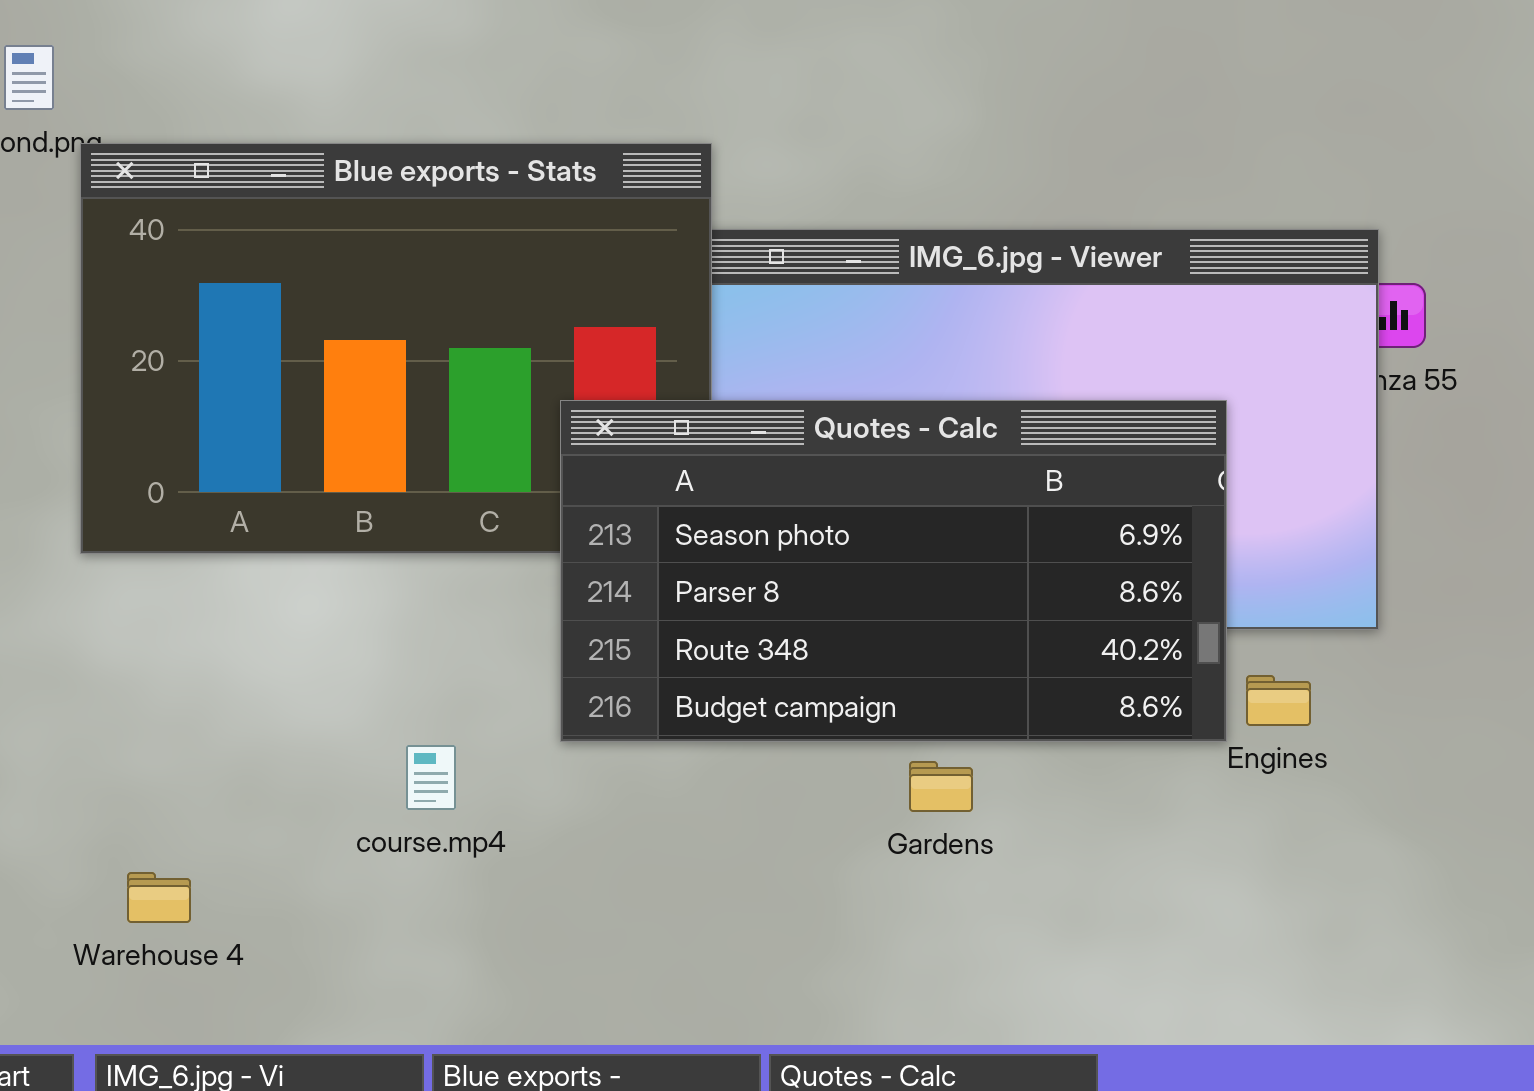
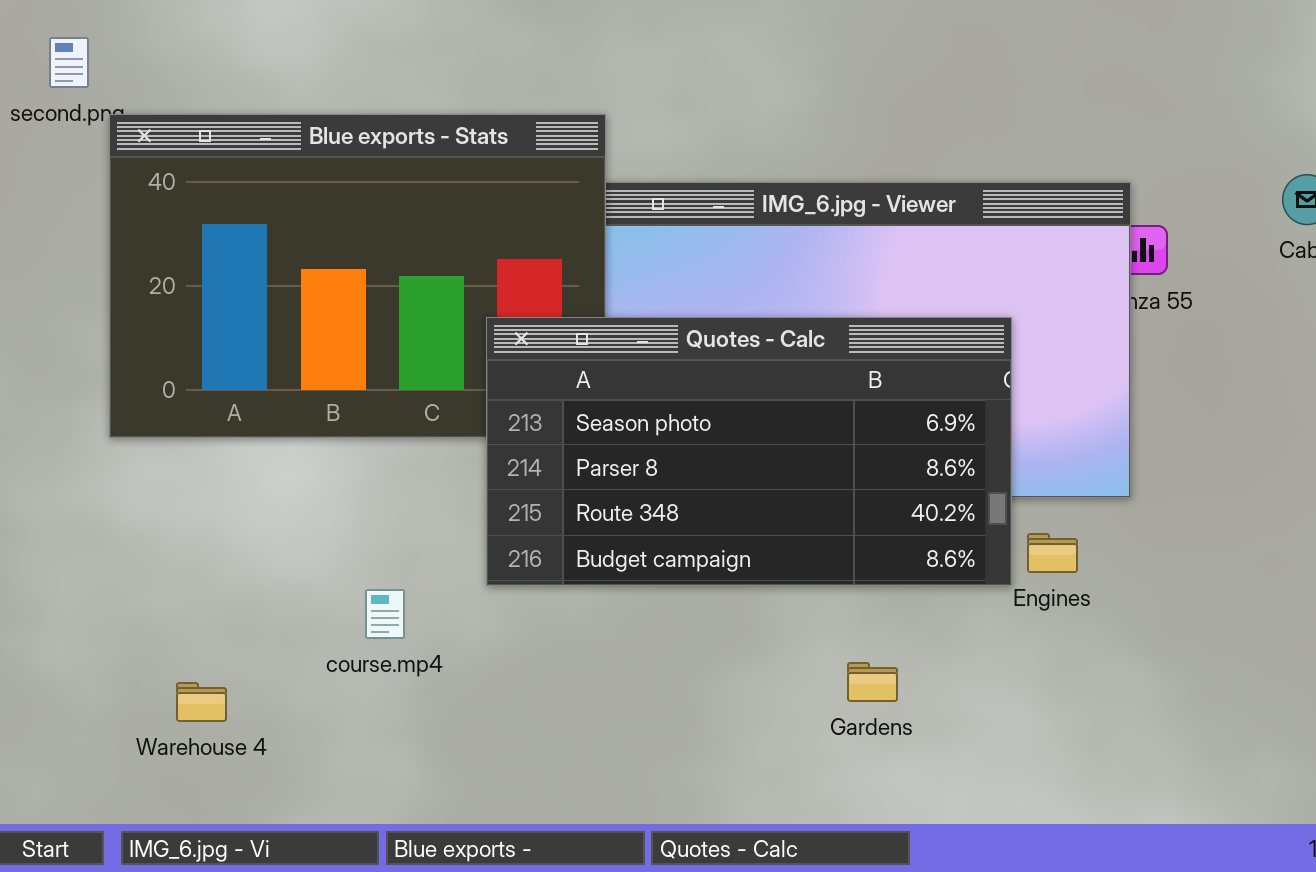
Gardens: [909,761,973,812] -> [847,662,898,702], moved
Warehouse 4: [127,872,191,923] -> [176,682,227,722], moved

